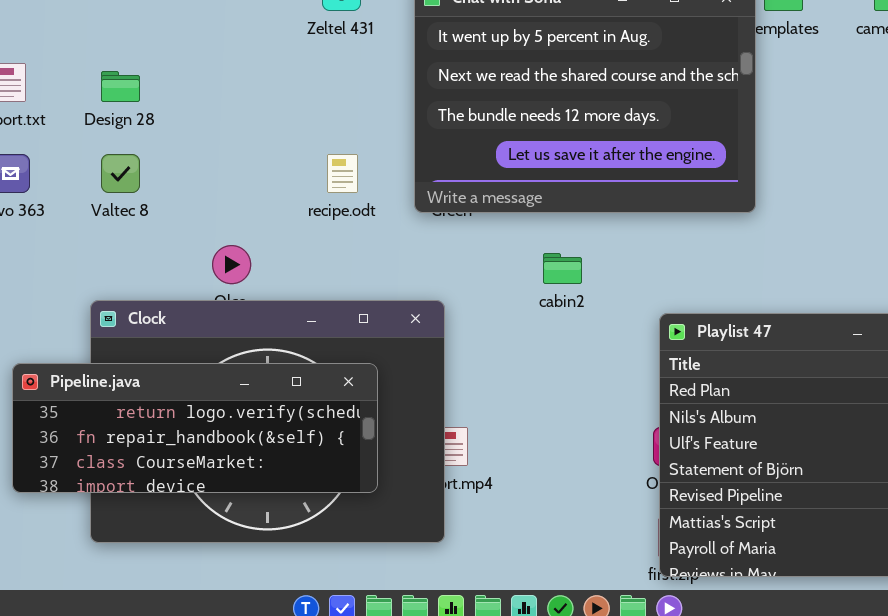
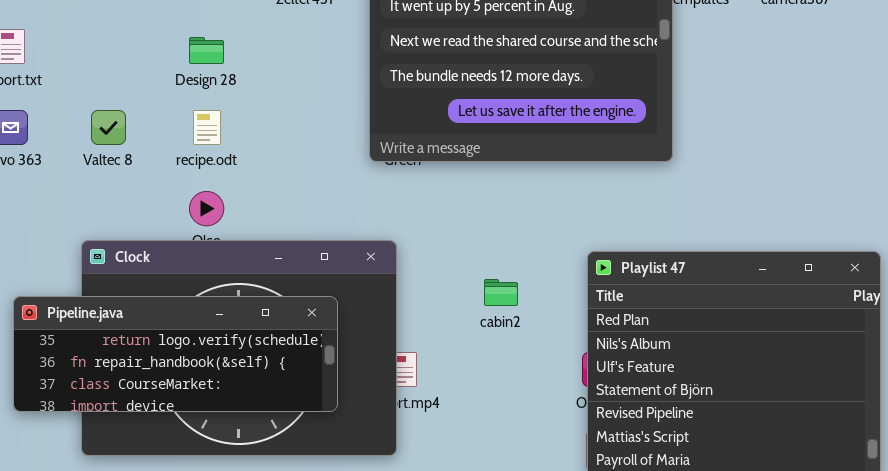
Design 28: [101,71,140,102] -> [189,37,224,64], moved
recipe.odt: [327,154,358,193] -> [193,110,221,145], moved
cabin2: [543,253,582,284] -> [484,279,518,306], moved

